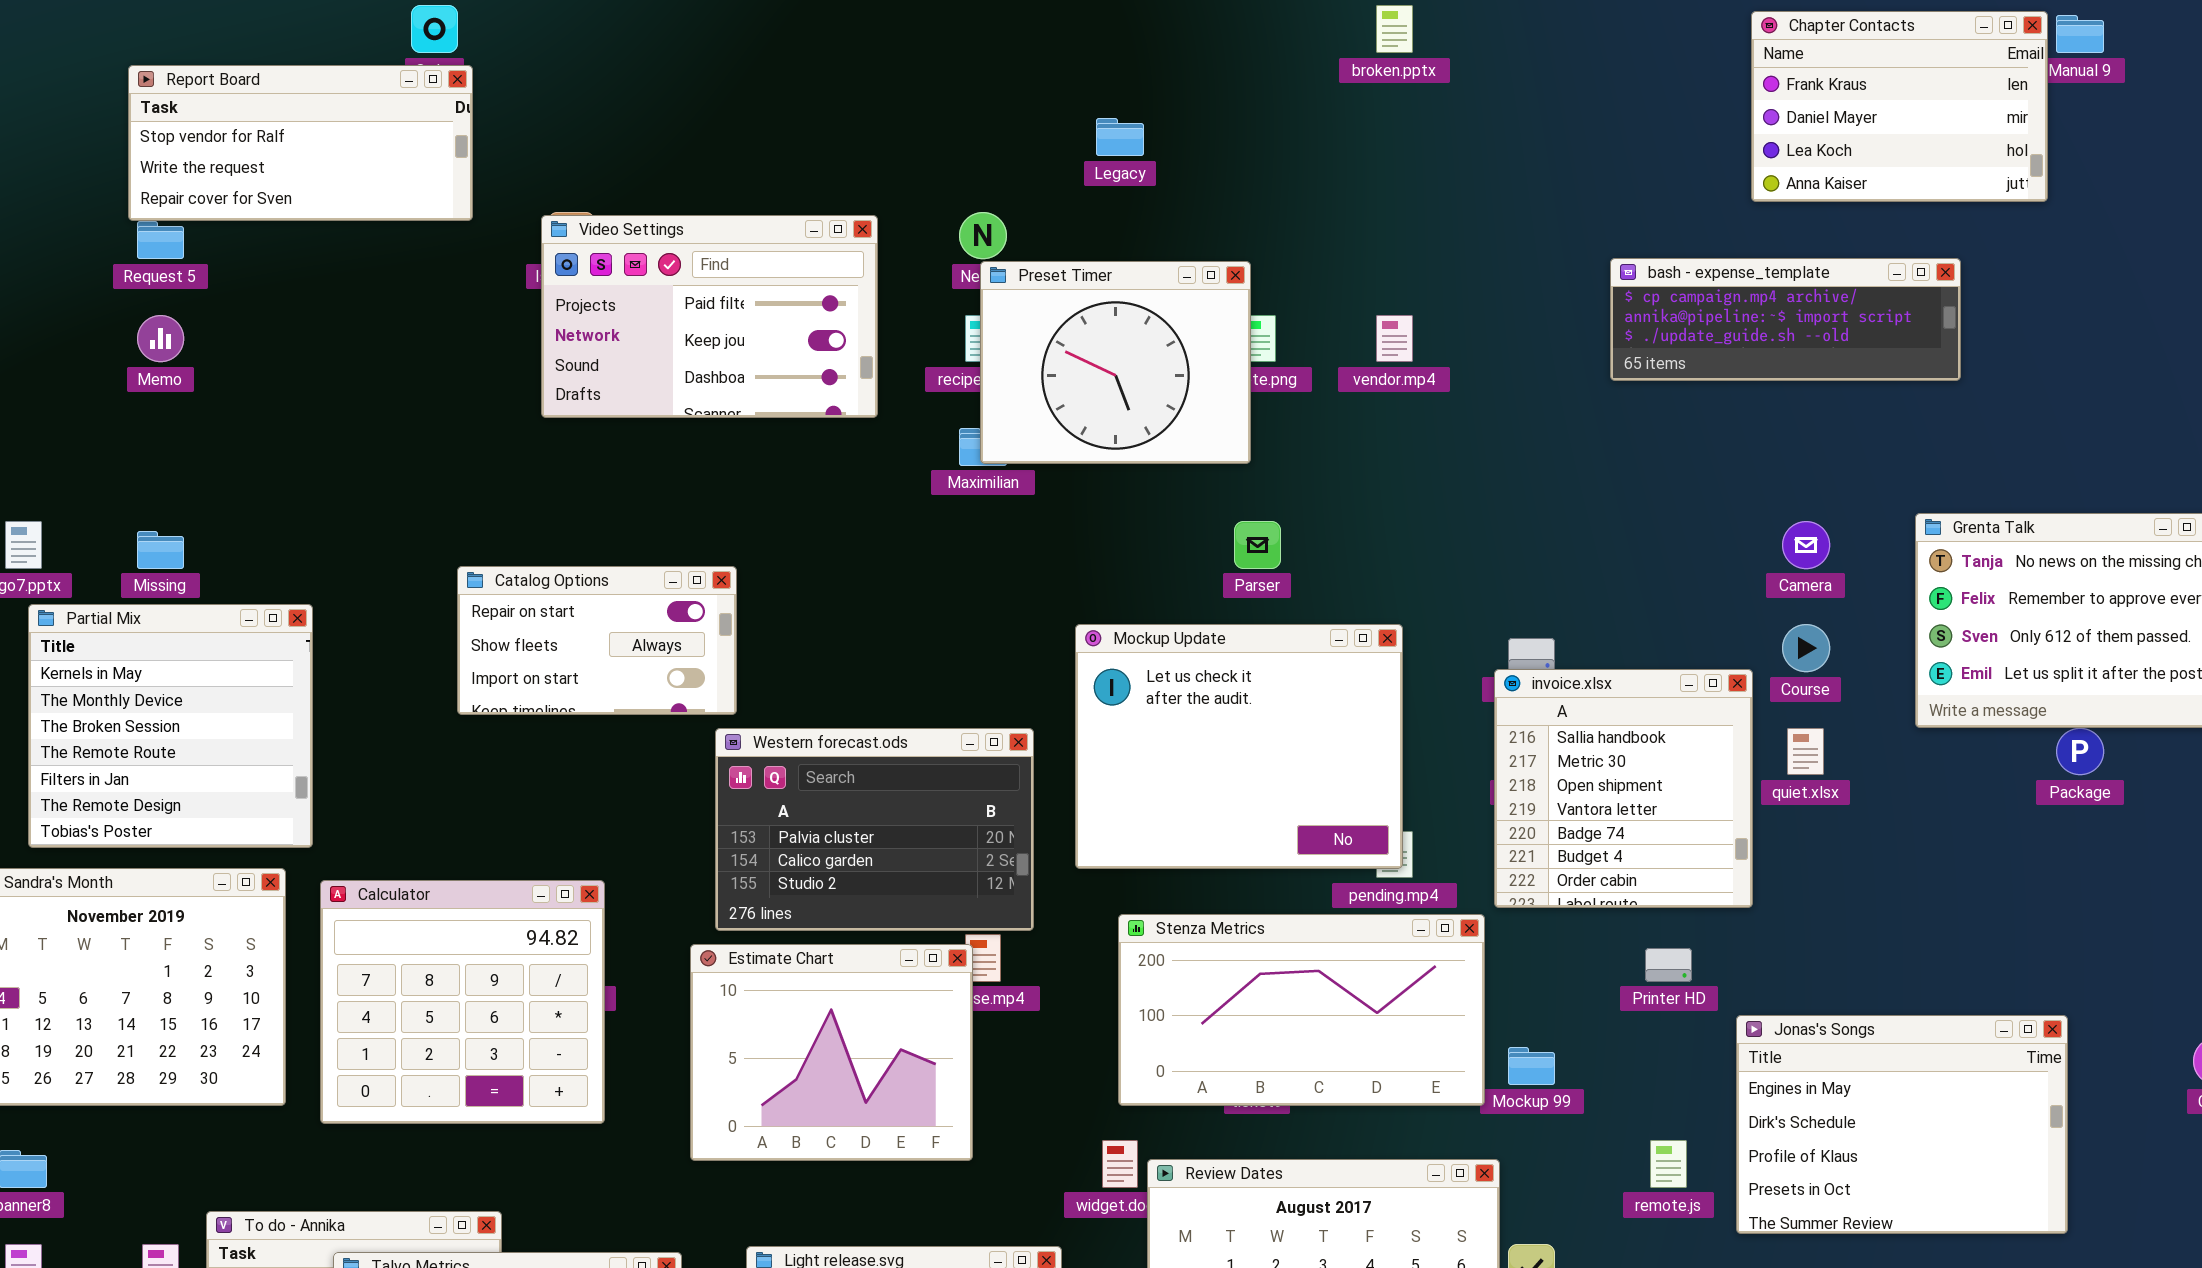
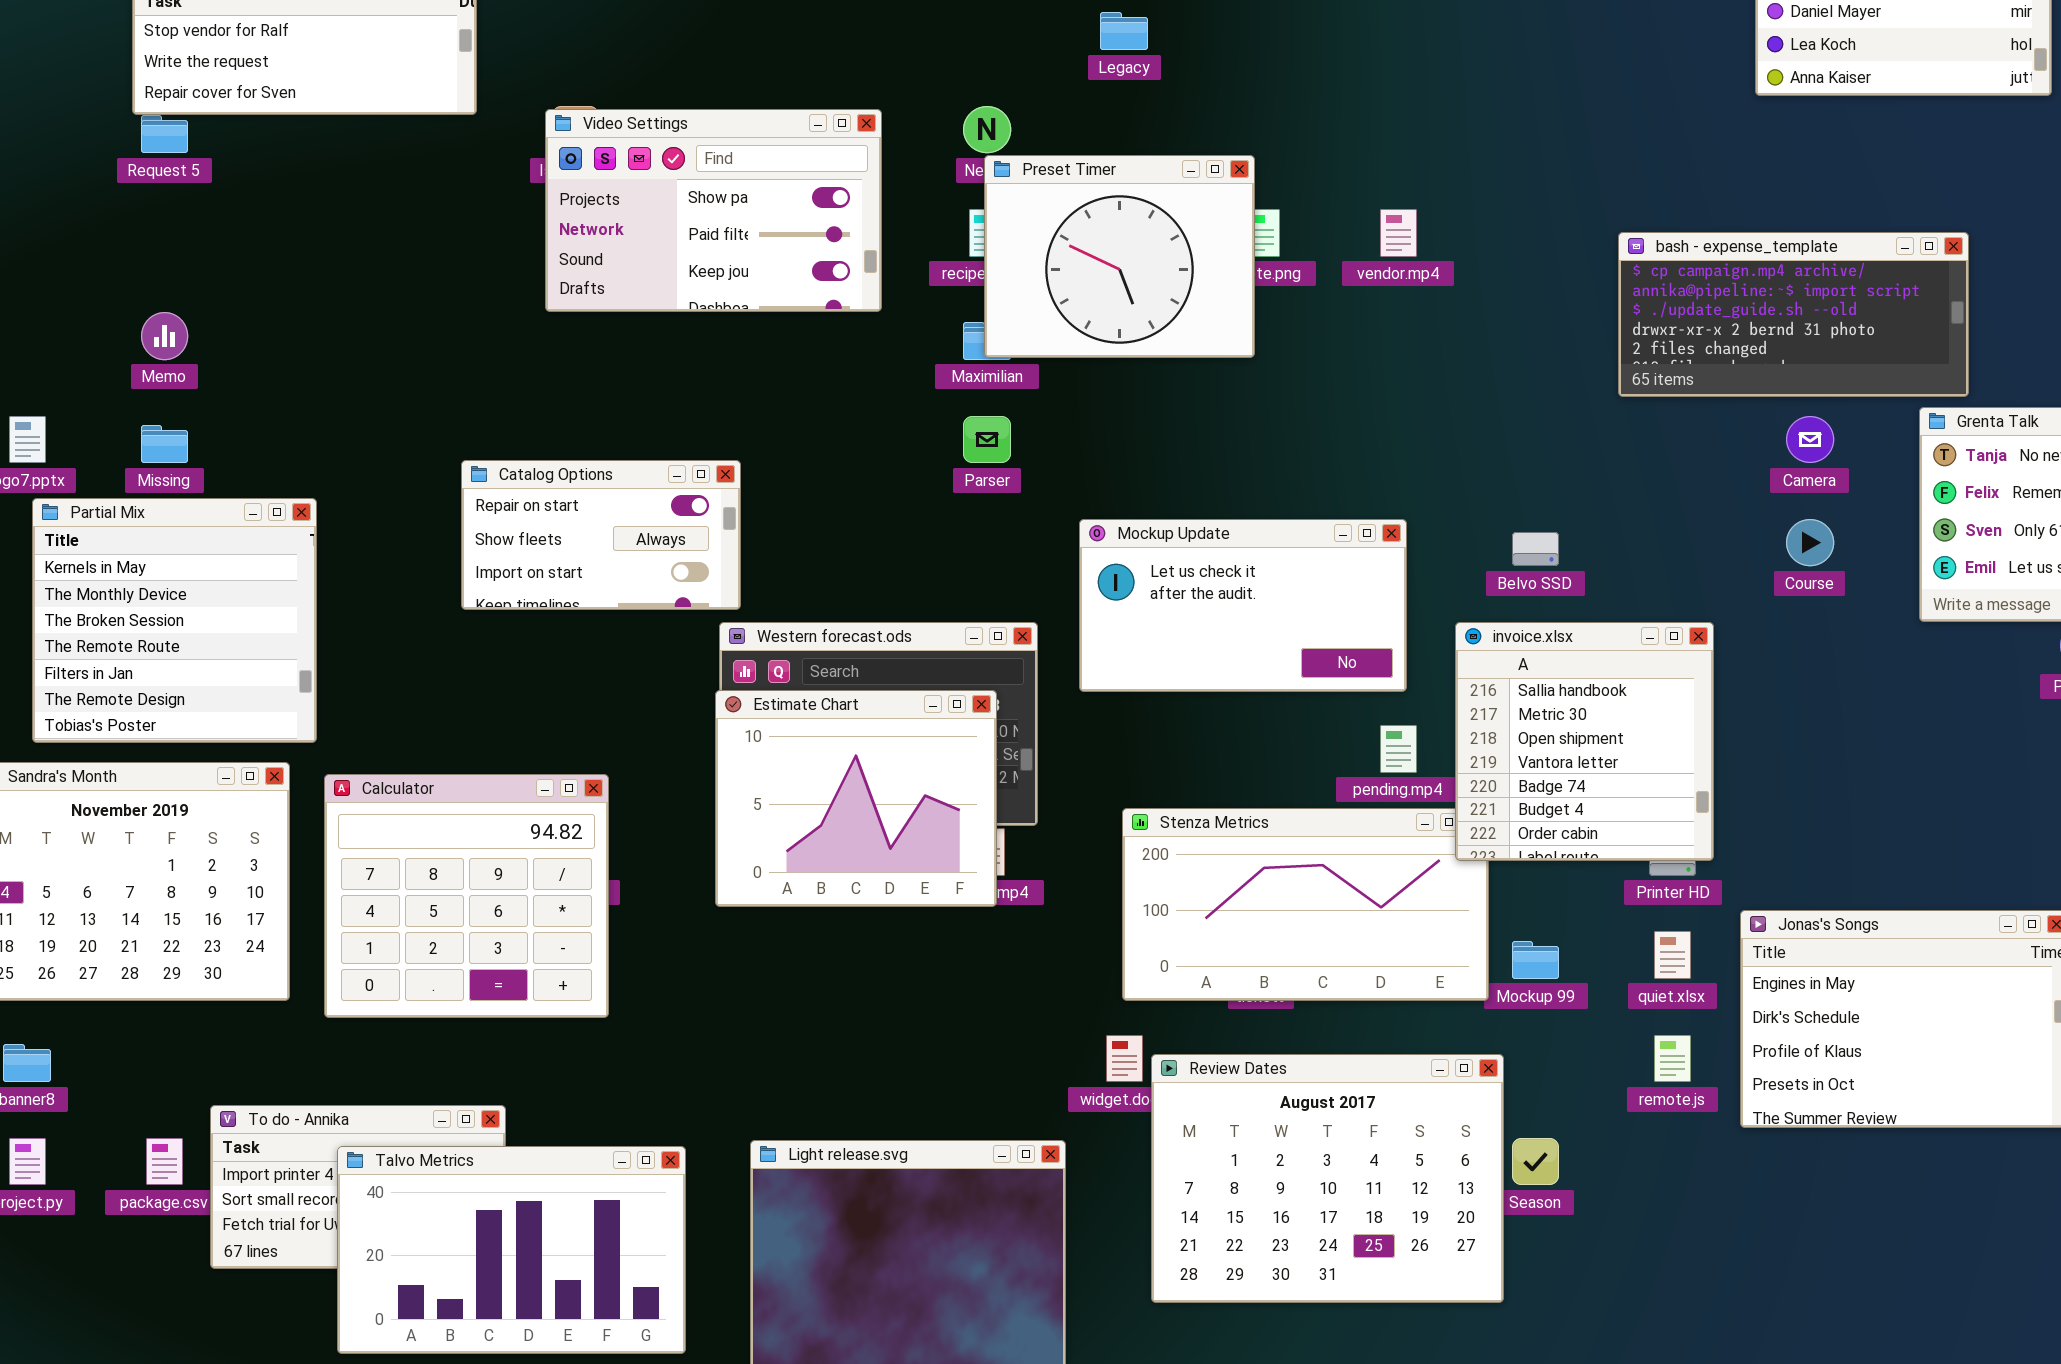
Video Settings: [541,215,878,418] -> [545,109,882,312], scrolled up 1 row
bash - expense_template: [1610,258,1961,381] -> [1618,232,1969,397], moved, resized
Memo: [137,315,184,362] -> [141,312,188,360], moved
Parser: [1234,521,1281,569] -> [963,416,1011,463], moved
Mockup Update: [1075,624,1403,869] -> [1079,519,1407,692], resized
invoice.xlsx: [1494,669,1753,908] -> [1455,622,1714,861], moved
quiet.xlsx: [1787,728,1824,775] -> [1654,931,1691,979], moved
Estimate Chart: [690,944,973,1161] -> [715,690,997,907], moved

